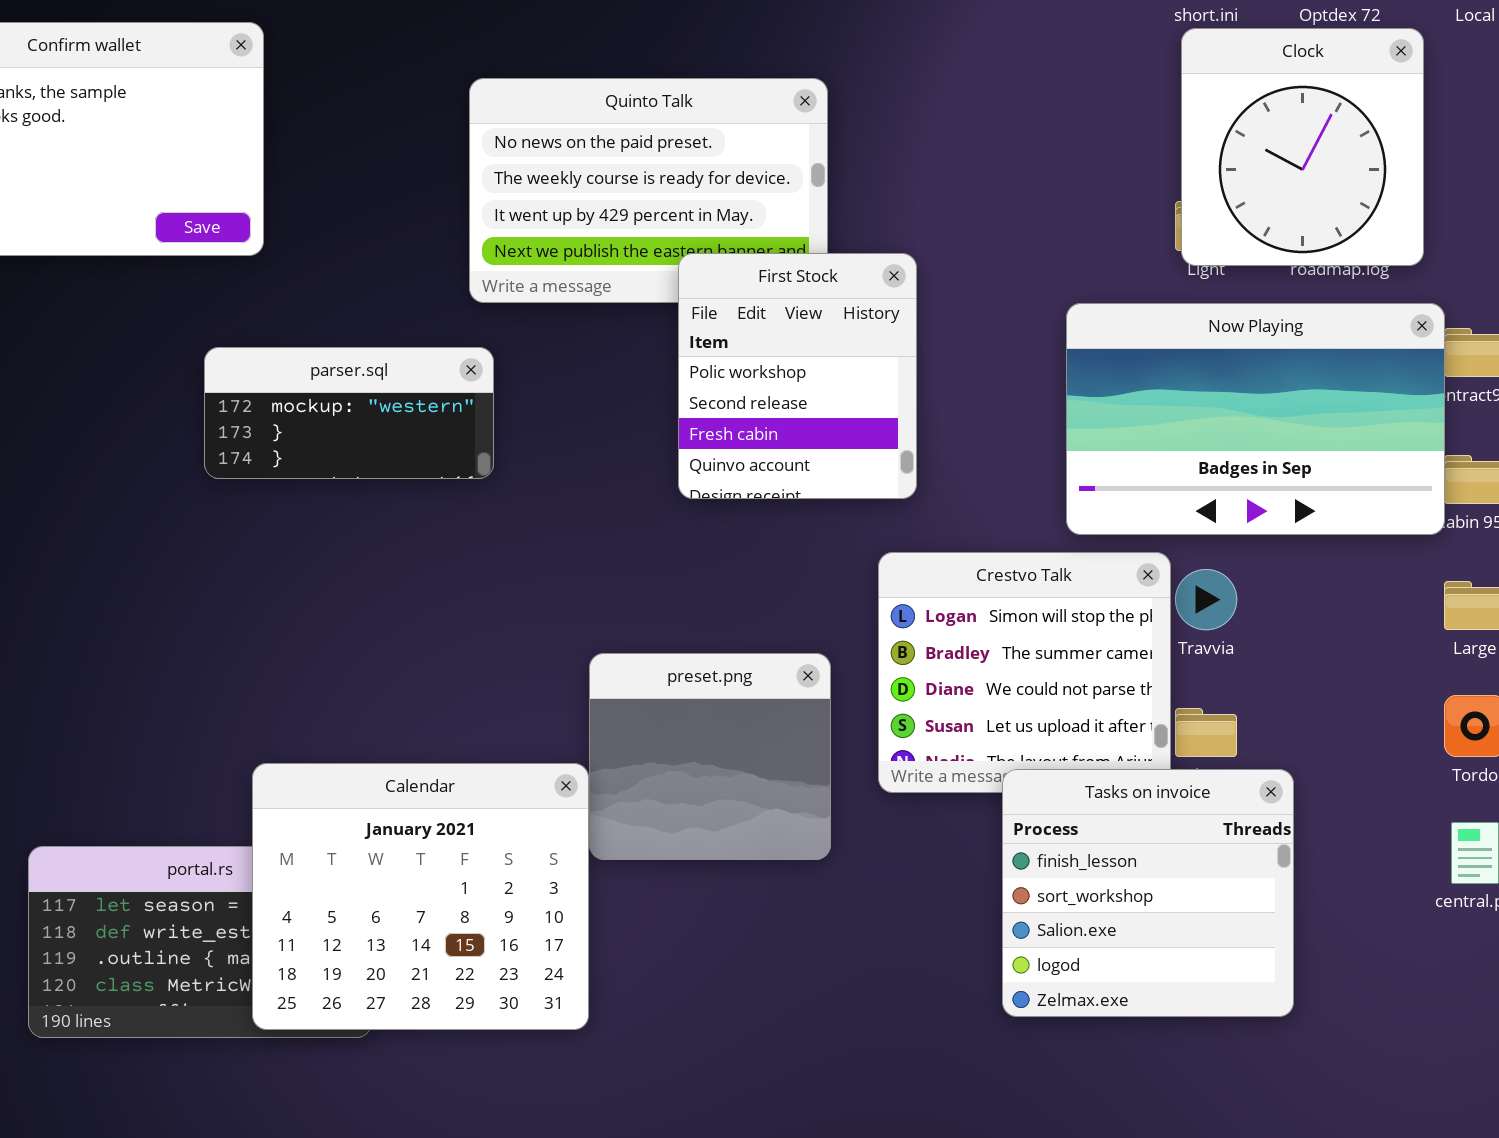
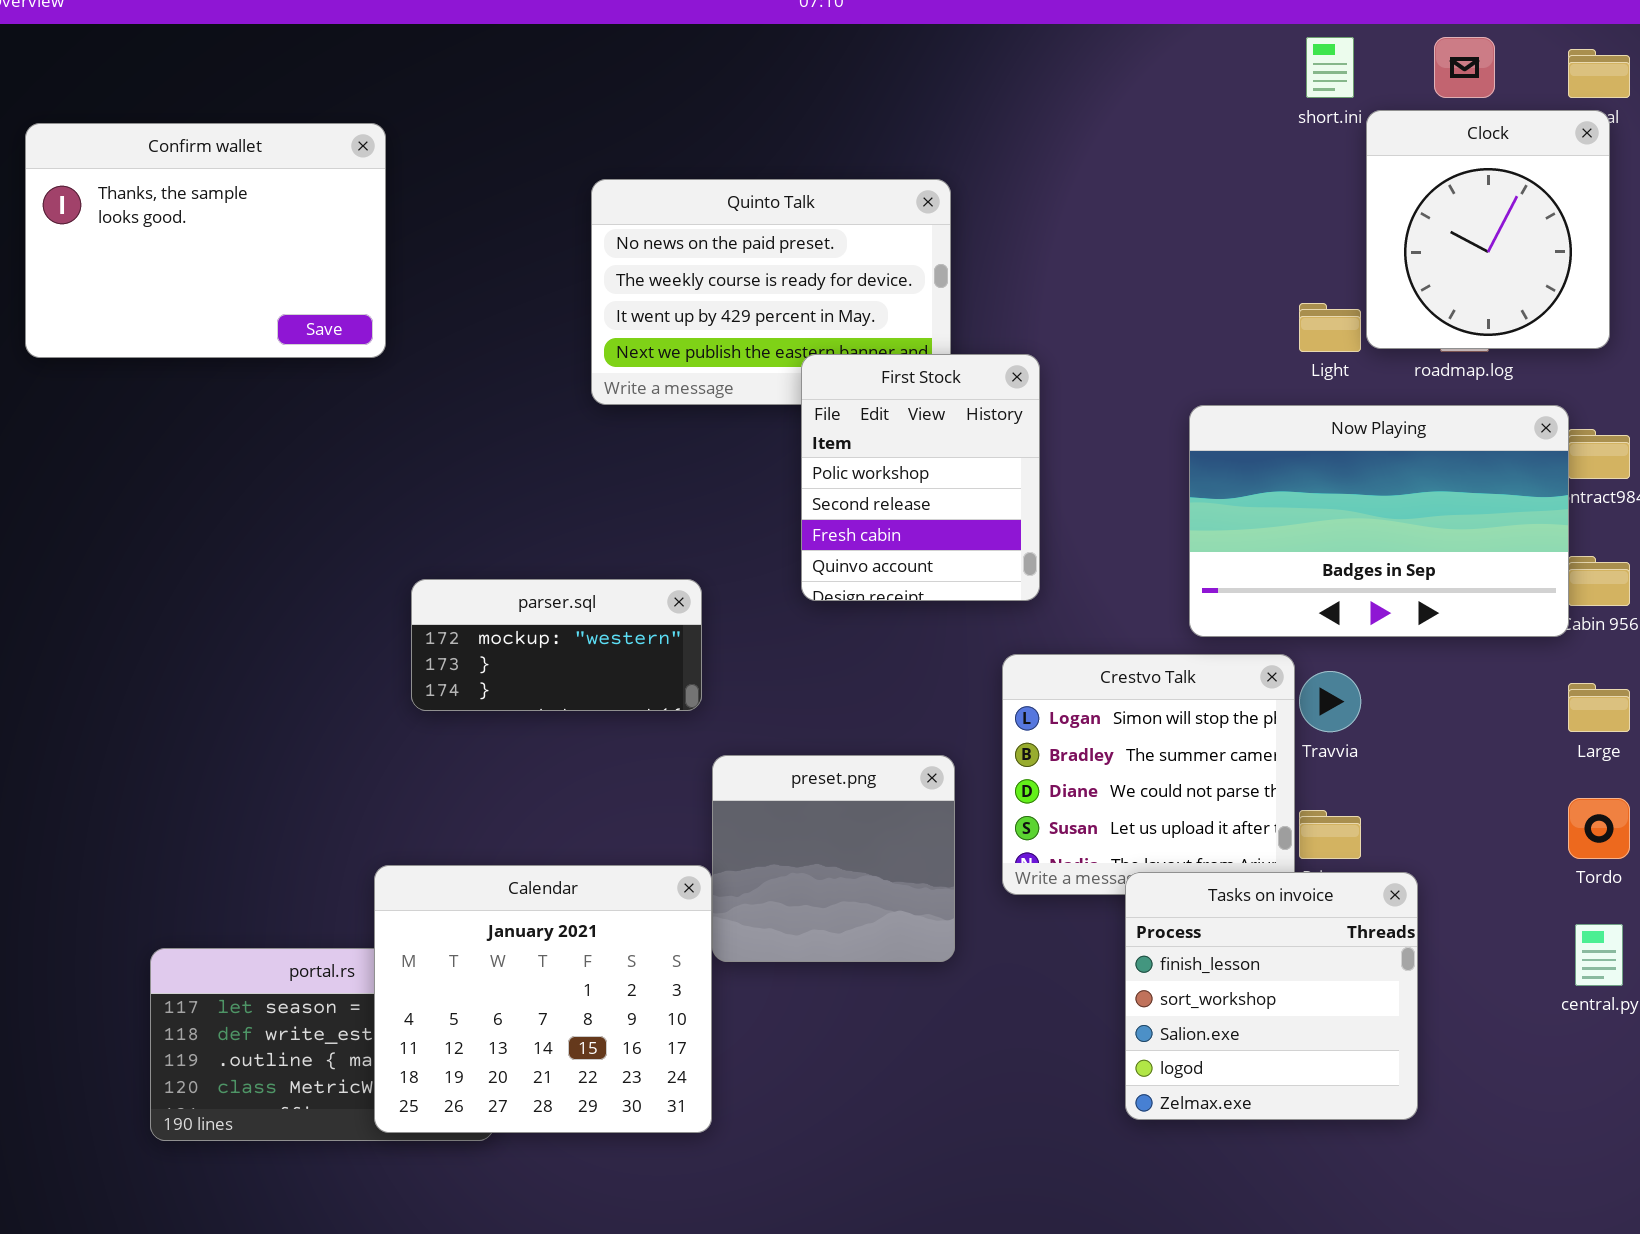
Clock: [1181,28,1424,266] -> [1366,110,1610,349], moved
parser.sql: [204,347,494,479] -> [411,579,702,711], moved

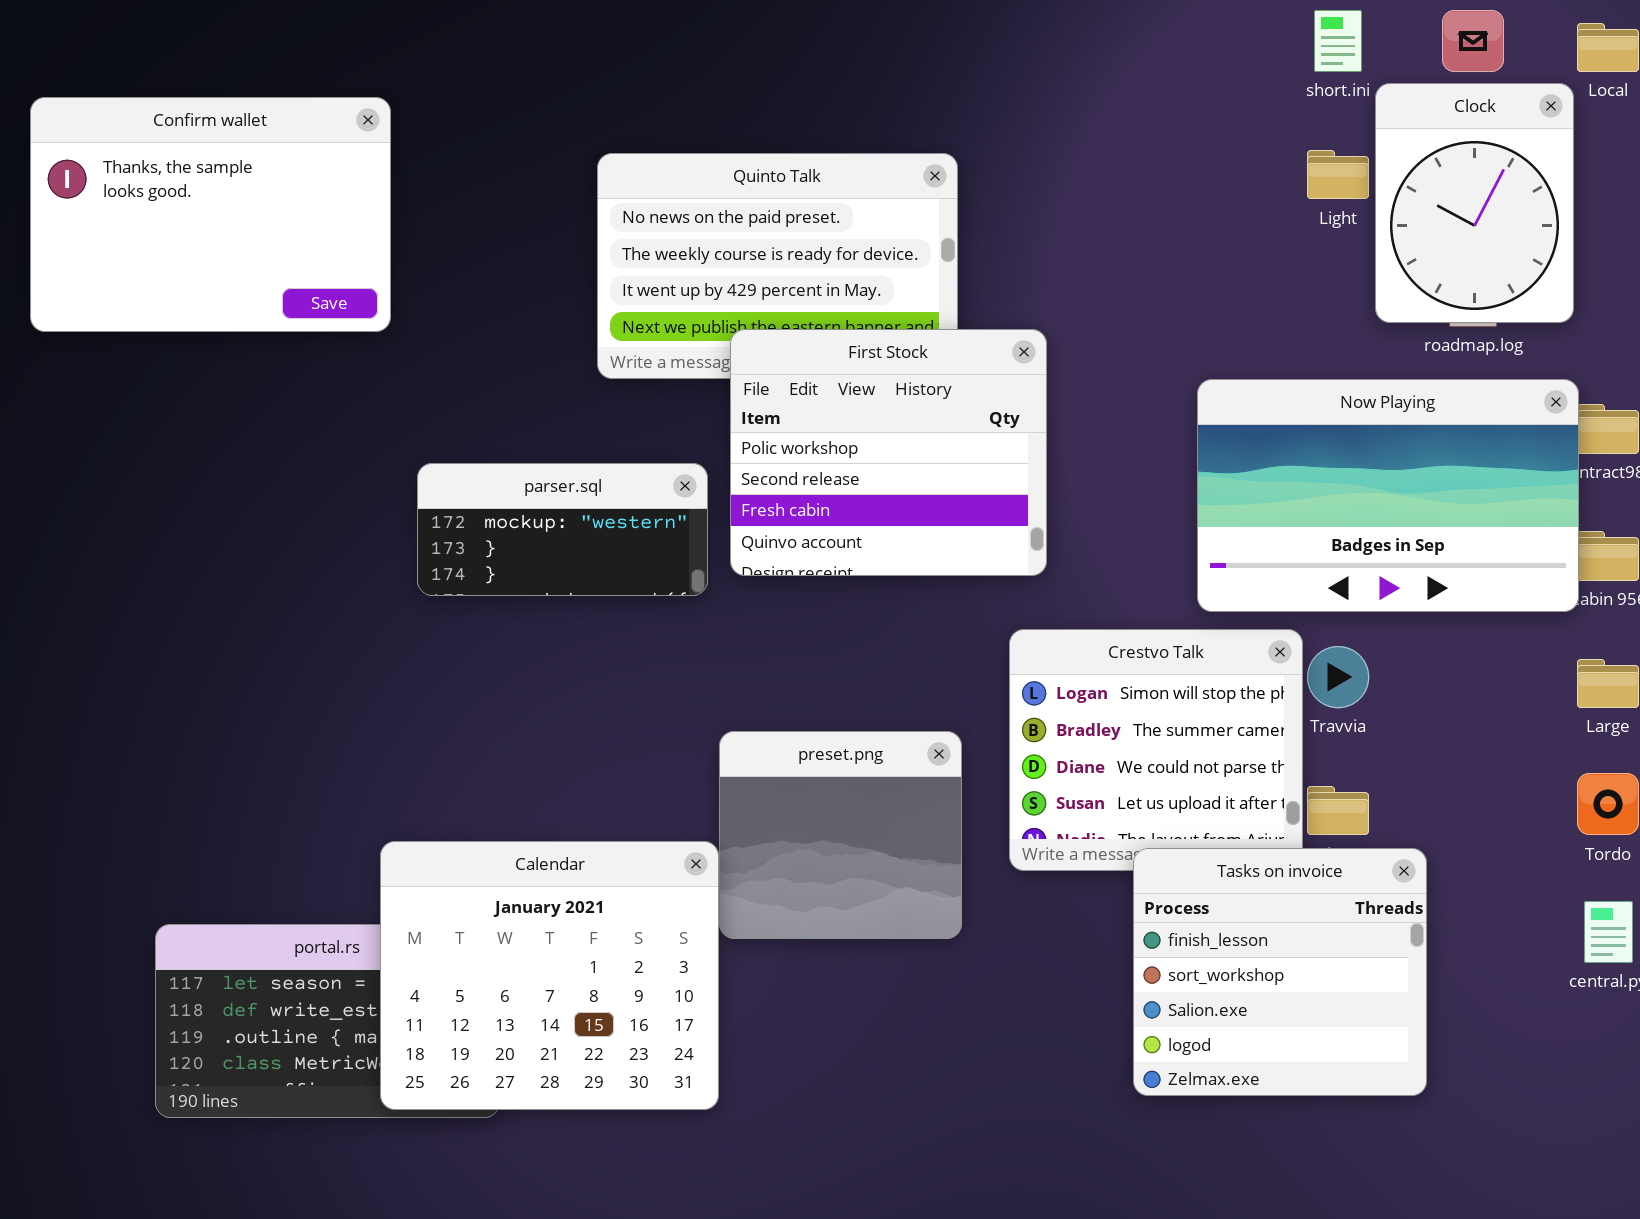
Clock: [1366,110,1610,349] -> [1375,83,1574,323], resized
Light: [1299,303,1361,352] -> [1307,150,1369,199], moved
First Stock: [801,354,1040,601] -> [730,329,1047,576], resized
parser.sql: [411,579,702,711] -> [417,463,708,596], moved

